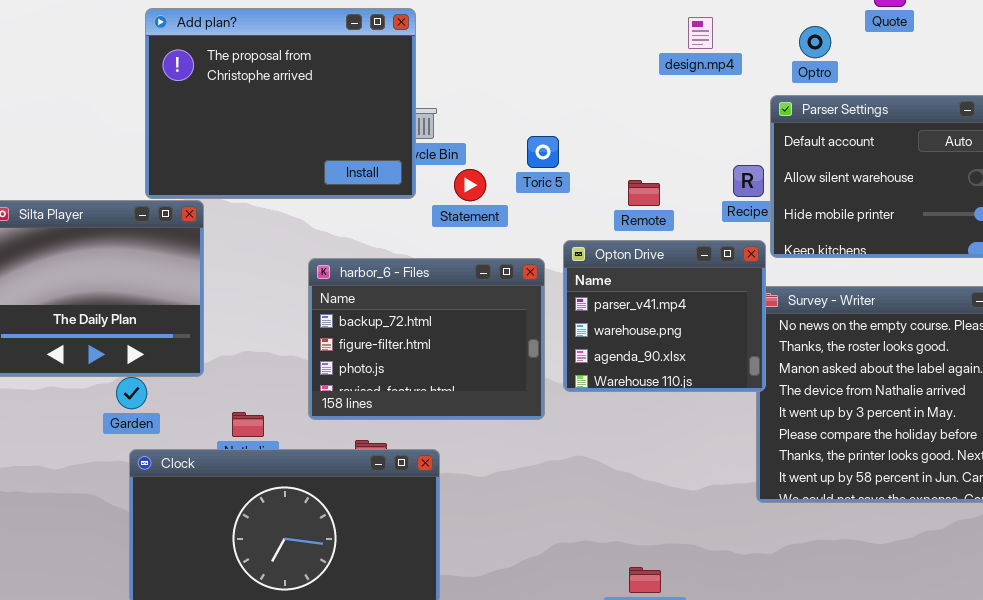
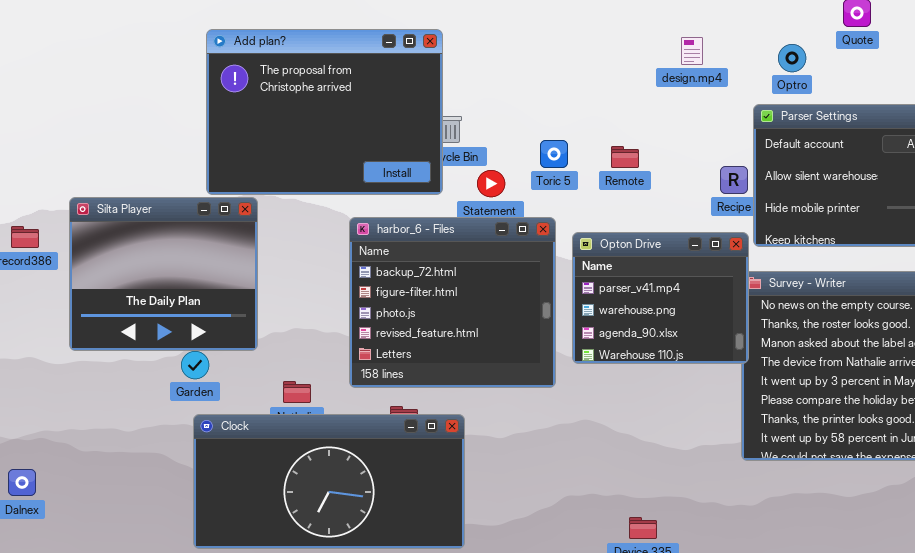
Remote: [628,180,660,206] -> [611,146,639,168], moved
harbor_6 - Files: [308,258,545,420] -> [349,217,556,388], resized

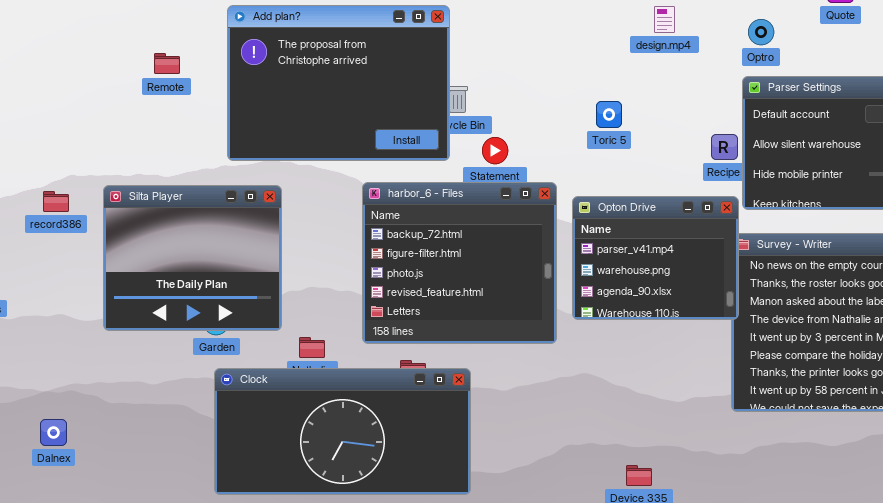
design.mp4: [681,37,703,65] -> [654,6,675,33], moved
Optro: [778,44,806,72] -> [748,19,774,45], moved
Toric 5: [540,140,568,168] -> [596,101,622,128], moved
Remote: [611,146,639,168] -> [154,53,180,74], moved
Silta Player: [69,197,258,351] -> [103,185,282,331], moved

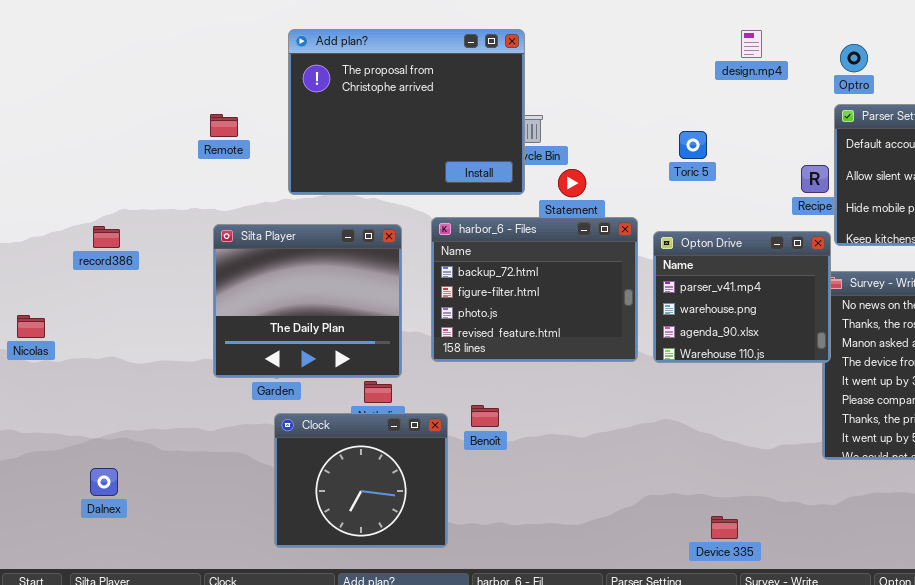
Remote: [154,53,180,74] -> [210,114,238,137], moved
harbor_6 - Files: [362,182,557,344] -> [431,217,638,362], resized
Silta Player: [103,185,282,331] -> [213,224,402,378], moved
Clock: [214,368,471,495] -> [274,413,448,548], resized

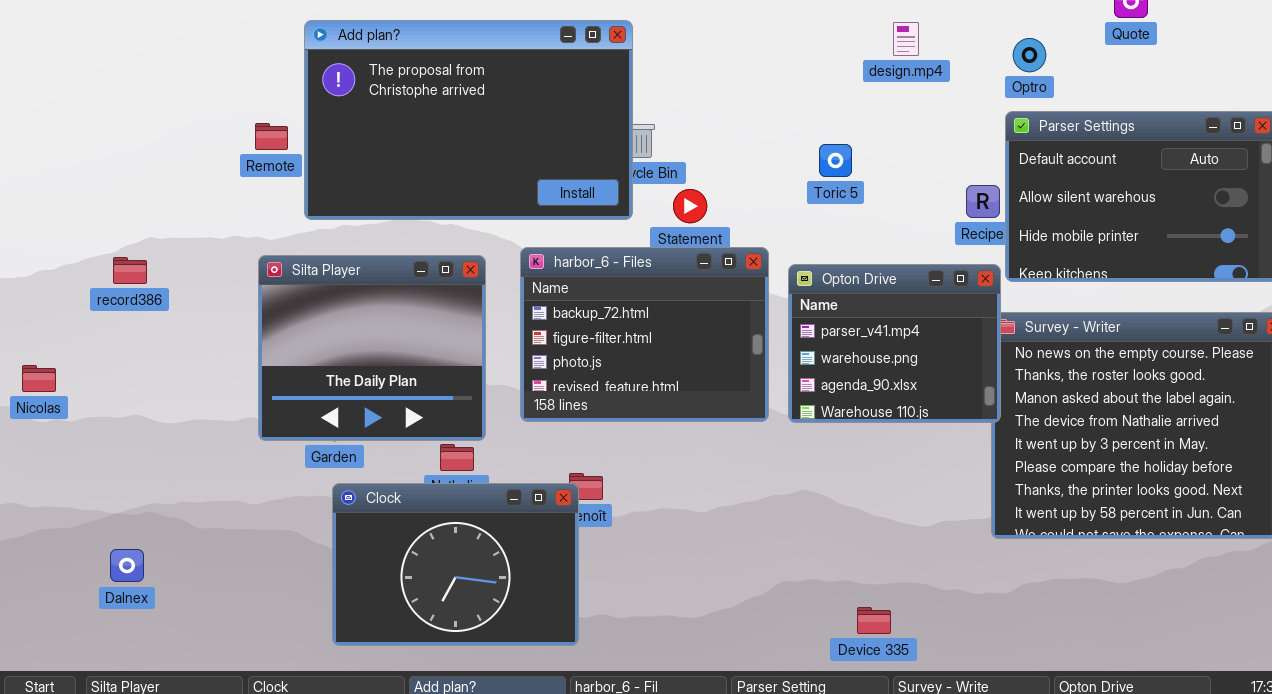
Add plan?: [288,29,525,195] -> [304,20,633,220], resized
Clock: [274,413,448,548] -> [332,483,579,646], resized

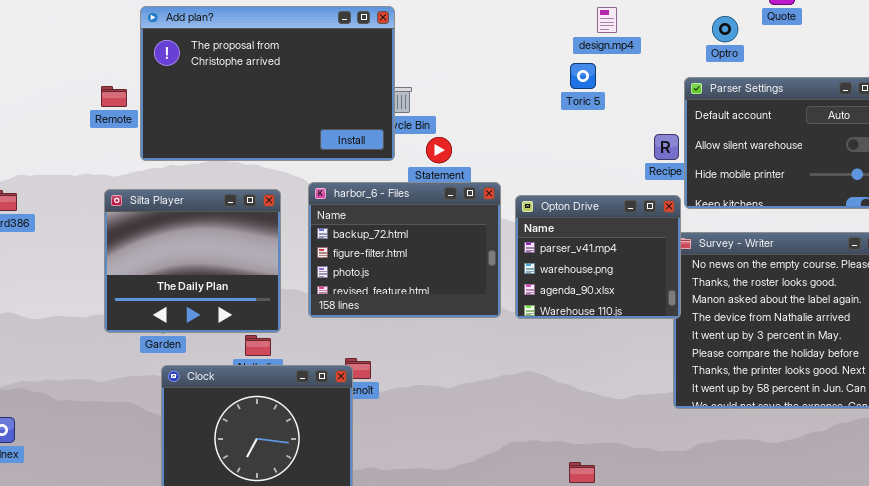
Optro: [1013,38,1046,72] -> [712,16,738,42], moved
Toric 5: [819,144,852,177] -> [570,63,596,89], moved

